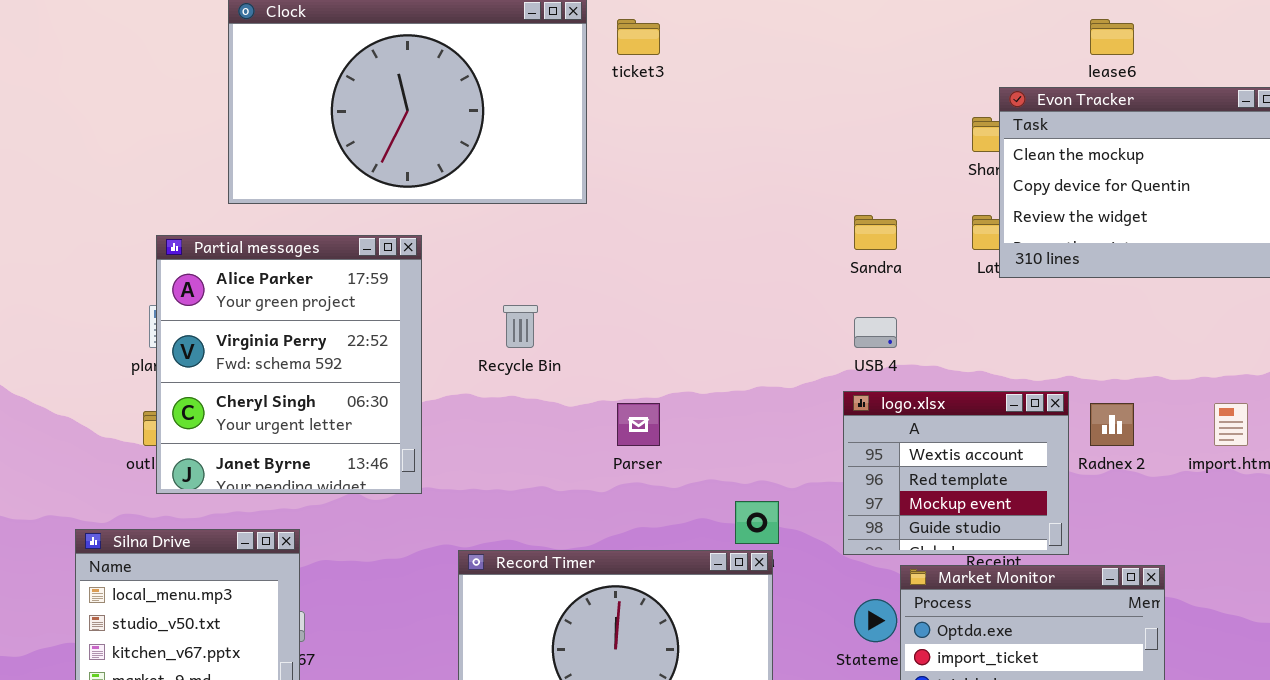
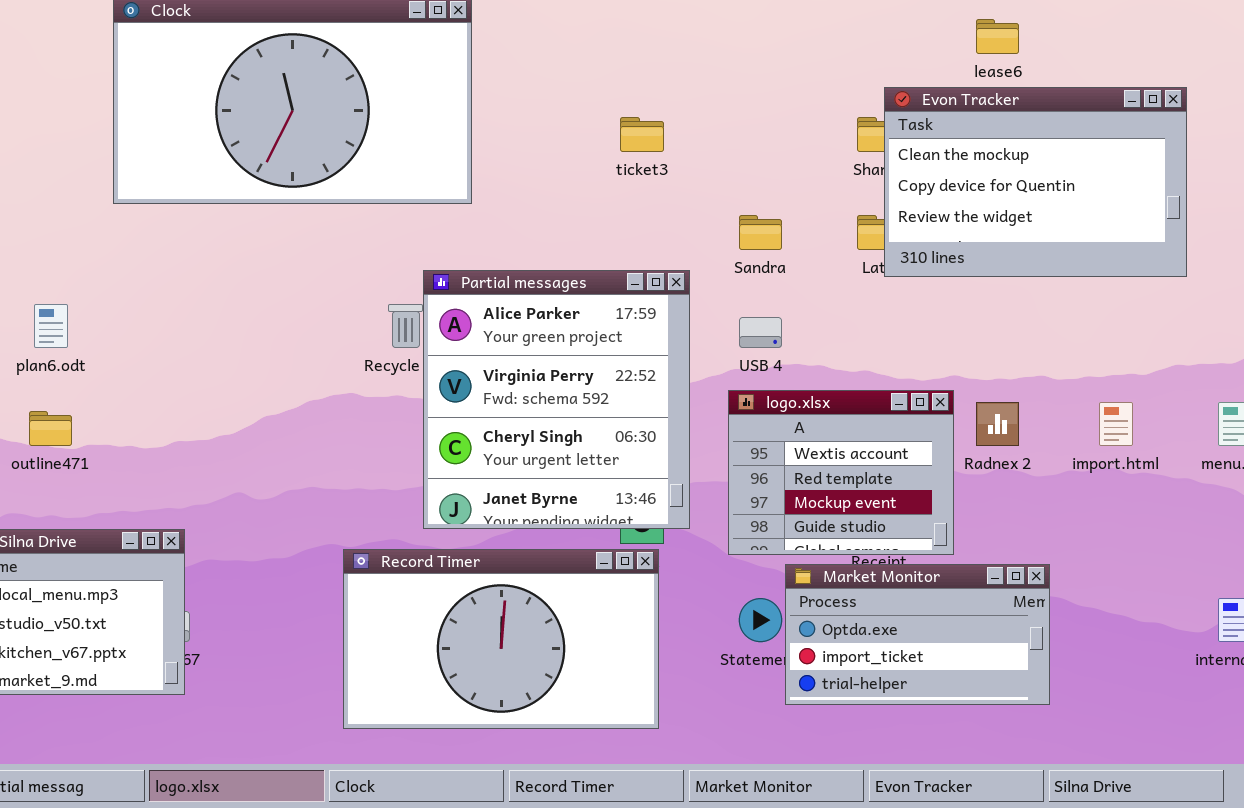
ticket3: [617,19,660,55] -> [620,117,664,152], moved
Partial messages: [156,235,422,494] -> [423,270,690,529], moved

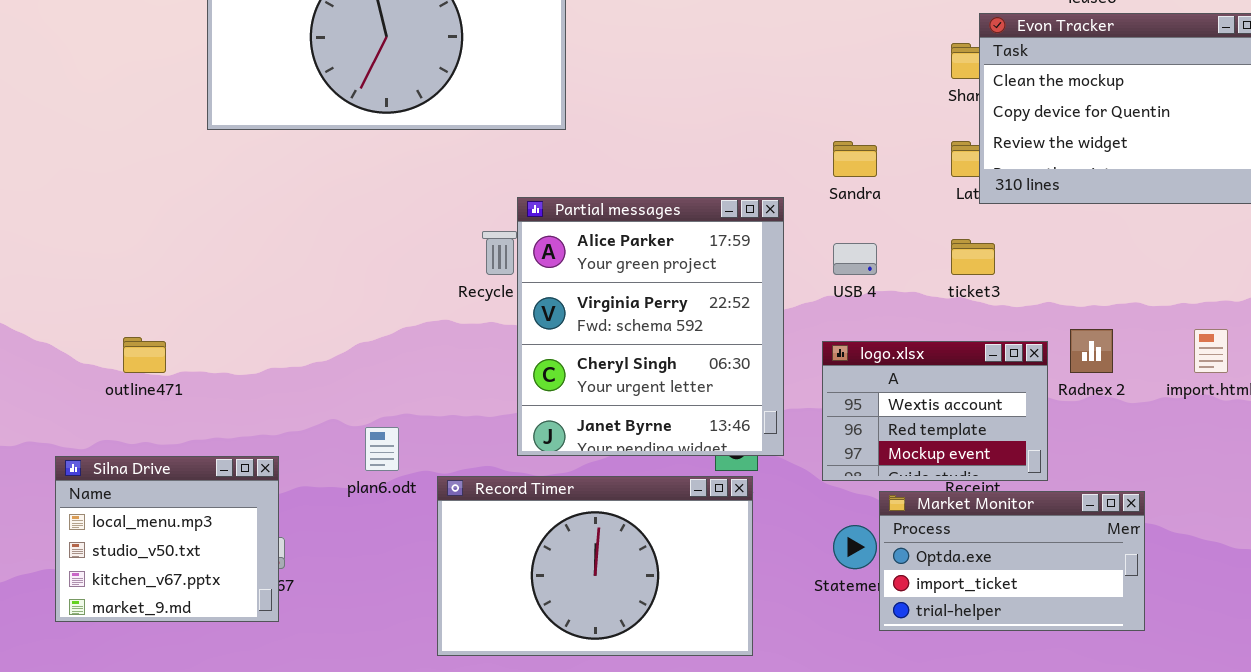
ticket3: [620,117,664,152] -> [951,239,995,275], moved
plan6.odt: [34,304,68,348] -> [365,427,399,471], moved
logo.xlsx: [728,390,954,555] -> [822,341,1048,481], resized

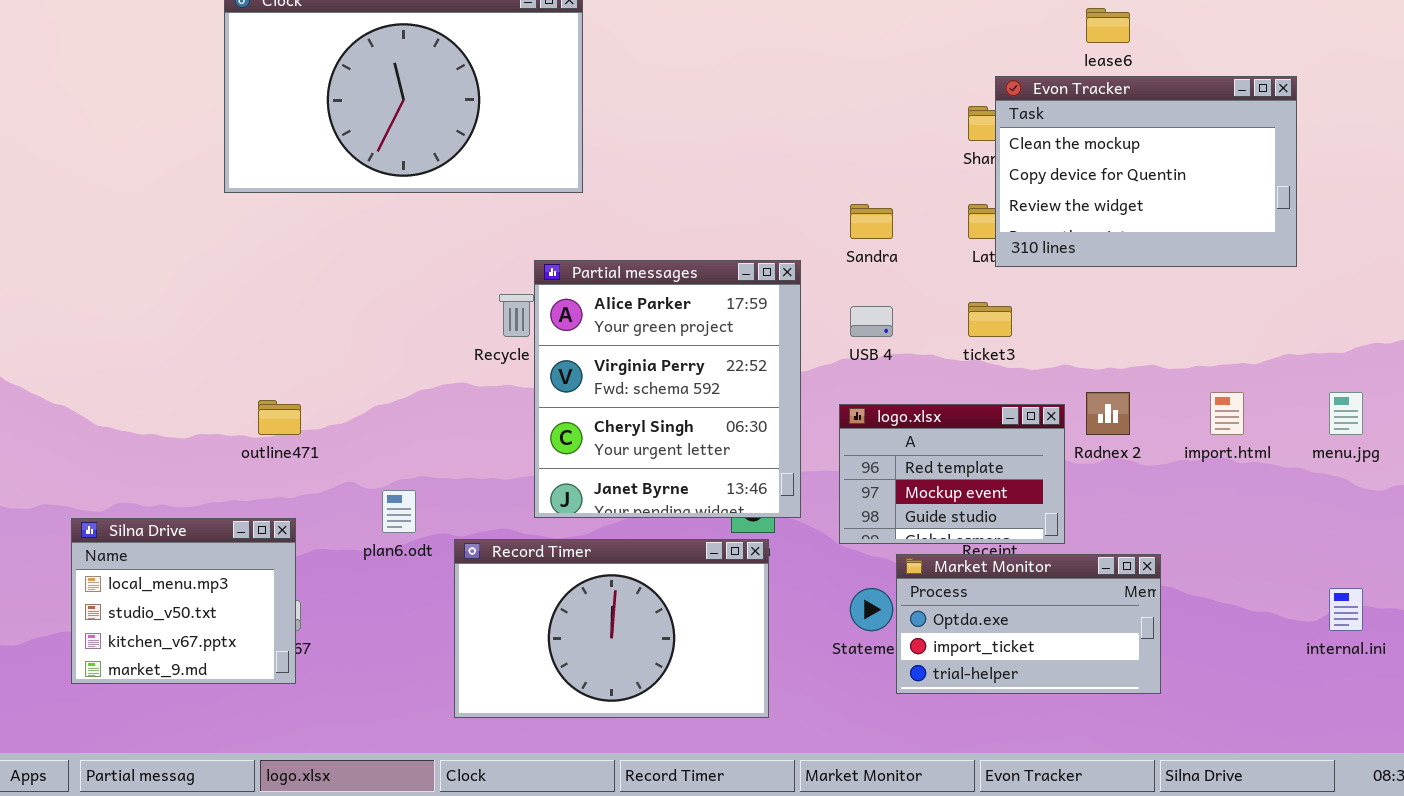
outline471: [123,337,166,373] -> [258,400,301,435], moved
logo.xlsx: [822,341,1048,481] -> [839,404,1065,544], scrolled down 1 row

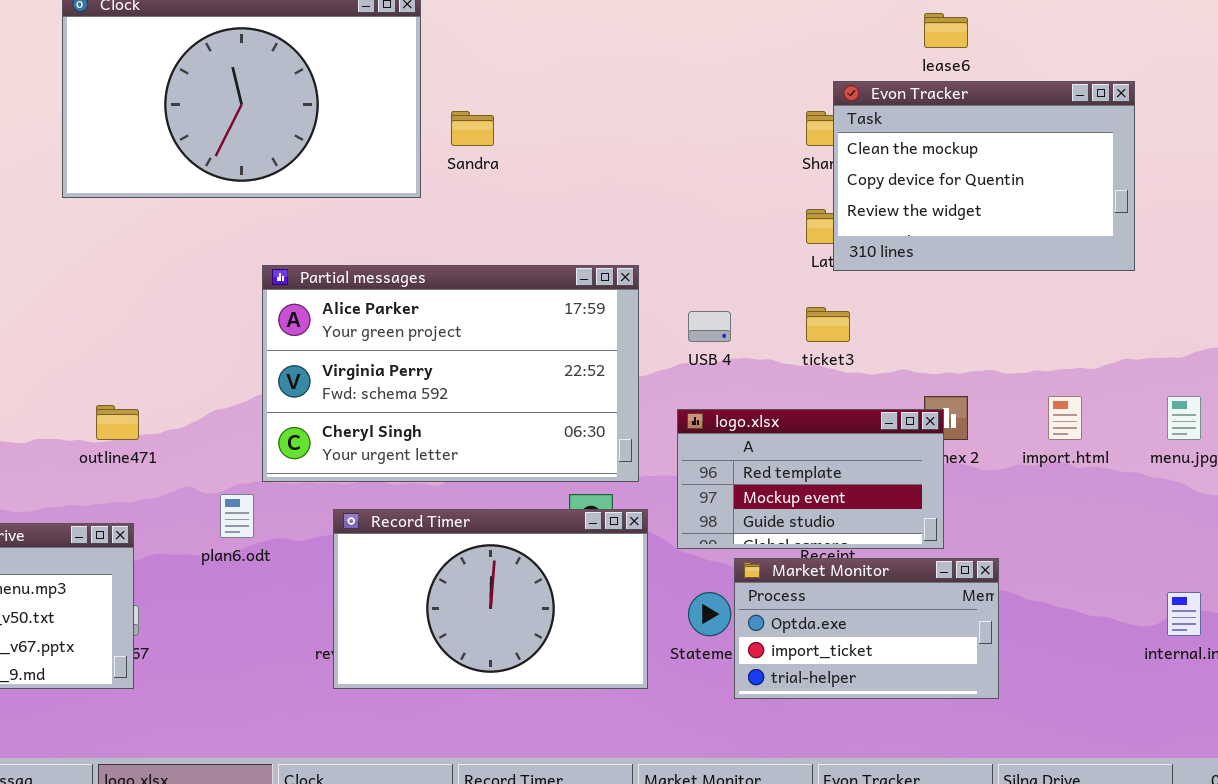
Sandra: [850,204,893,239] -> [451,111,494,146], moved
Partial messages: [534,260,801,518] -> [262,265,639,482], resized
logo.xlsx: [839,404,1065,544] -> [677,409,944,549], resized
Record Timer: [454,539,769,718] -> [333,509,648,689], moved

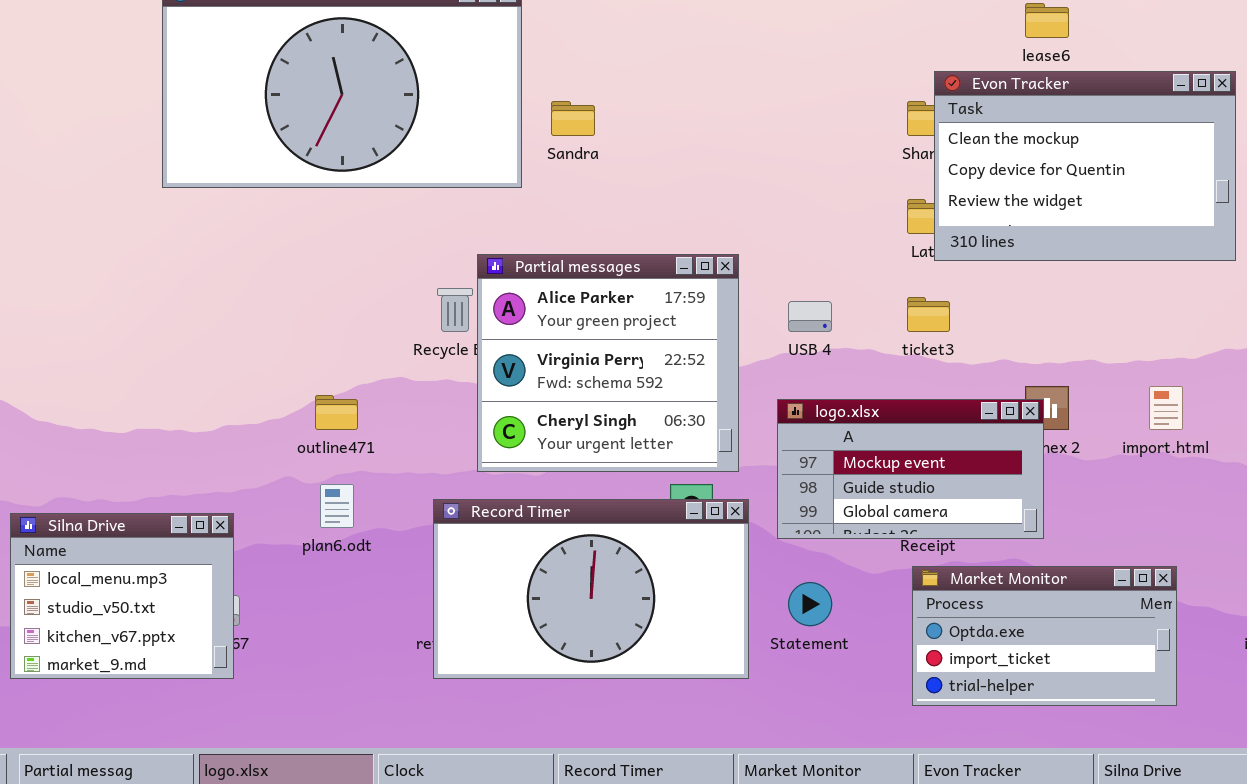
Partial messages: [262,265,639,482] -> [477,254,739,472], resized
outline471: [96,405,139,440] -> [315,395,358,430], moved
logo.xlsx: [677,409,944,549] -> [777,399,1044,539], scrolled down 1 row
Market Monitor: [734,558,999,699] -> [912,566,1177,706], moved

